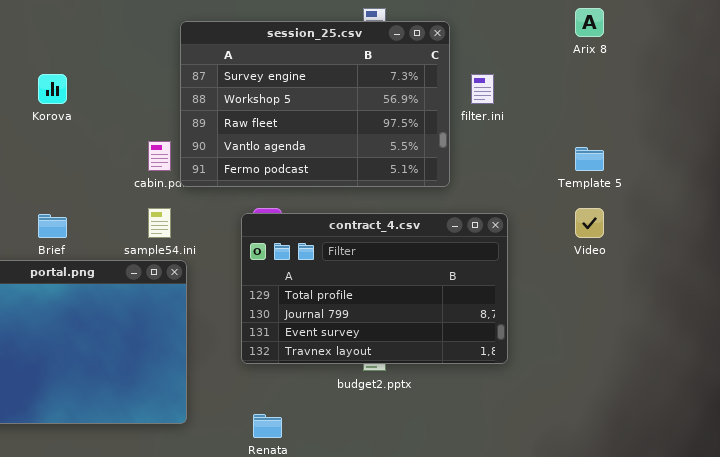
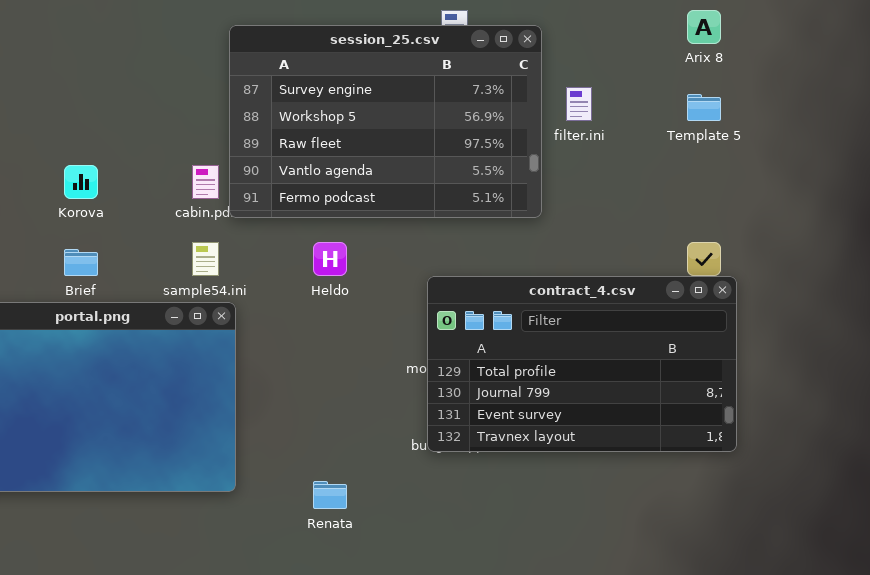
Korova: [38,74,67,104] -> [64,165,98,199], moved
Template 5: [575,147,604,171] -> [687,94,721,121], moved
contract_4.csv: [241,213,508,364] -> [427,276,737,452], moved

